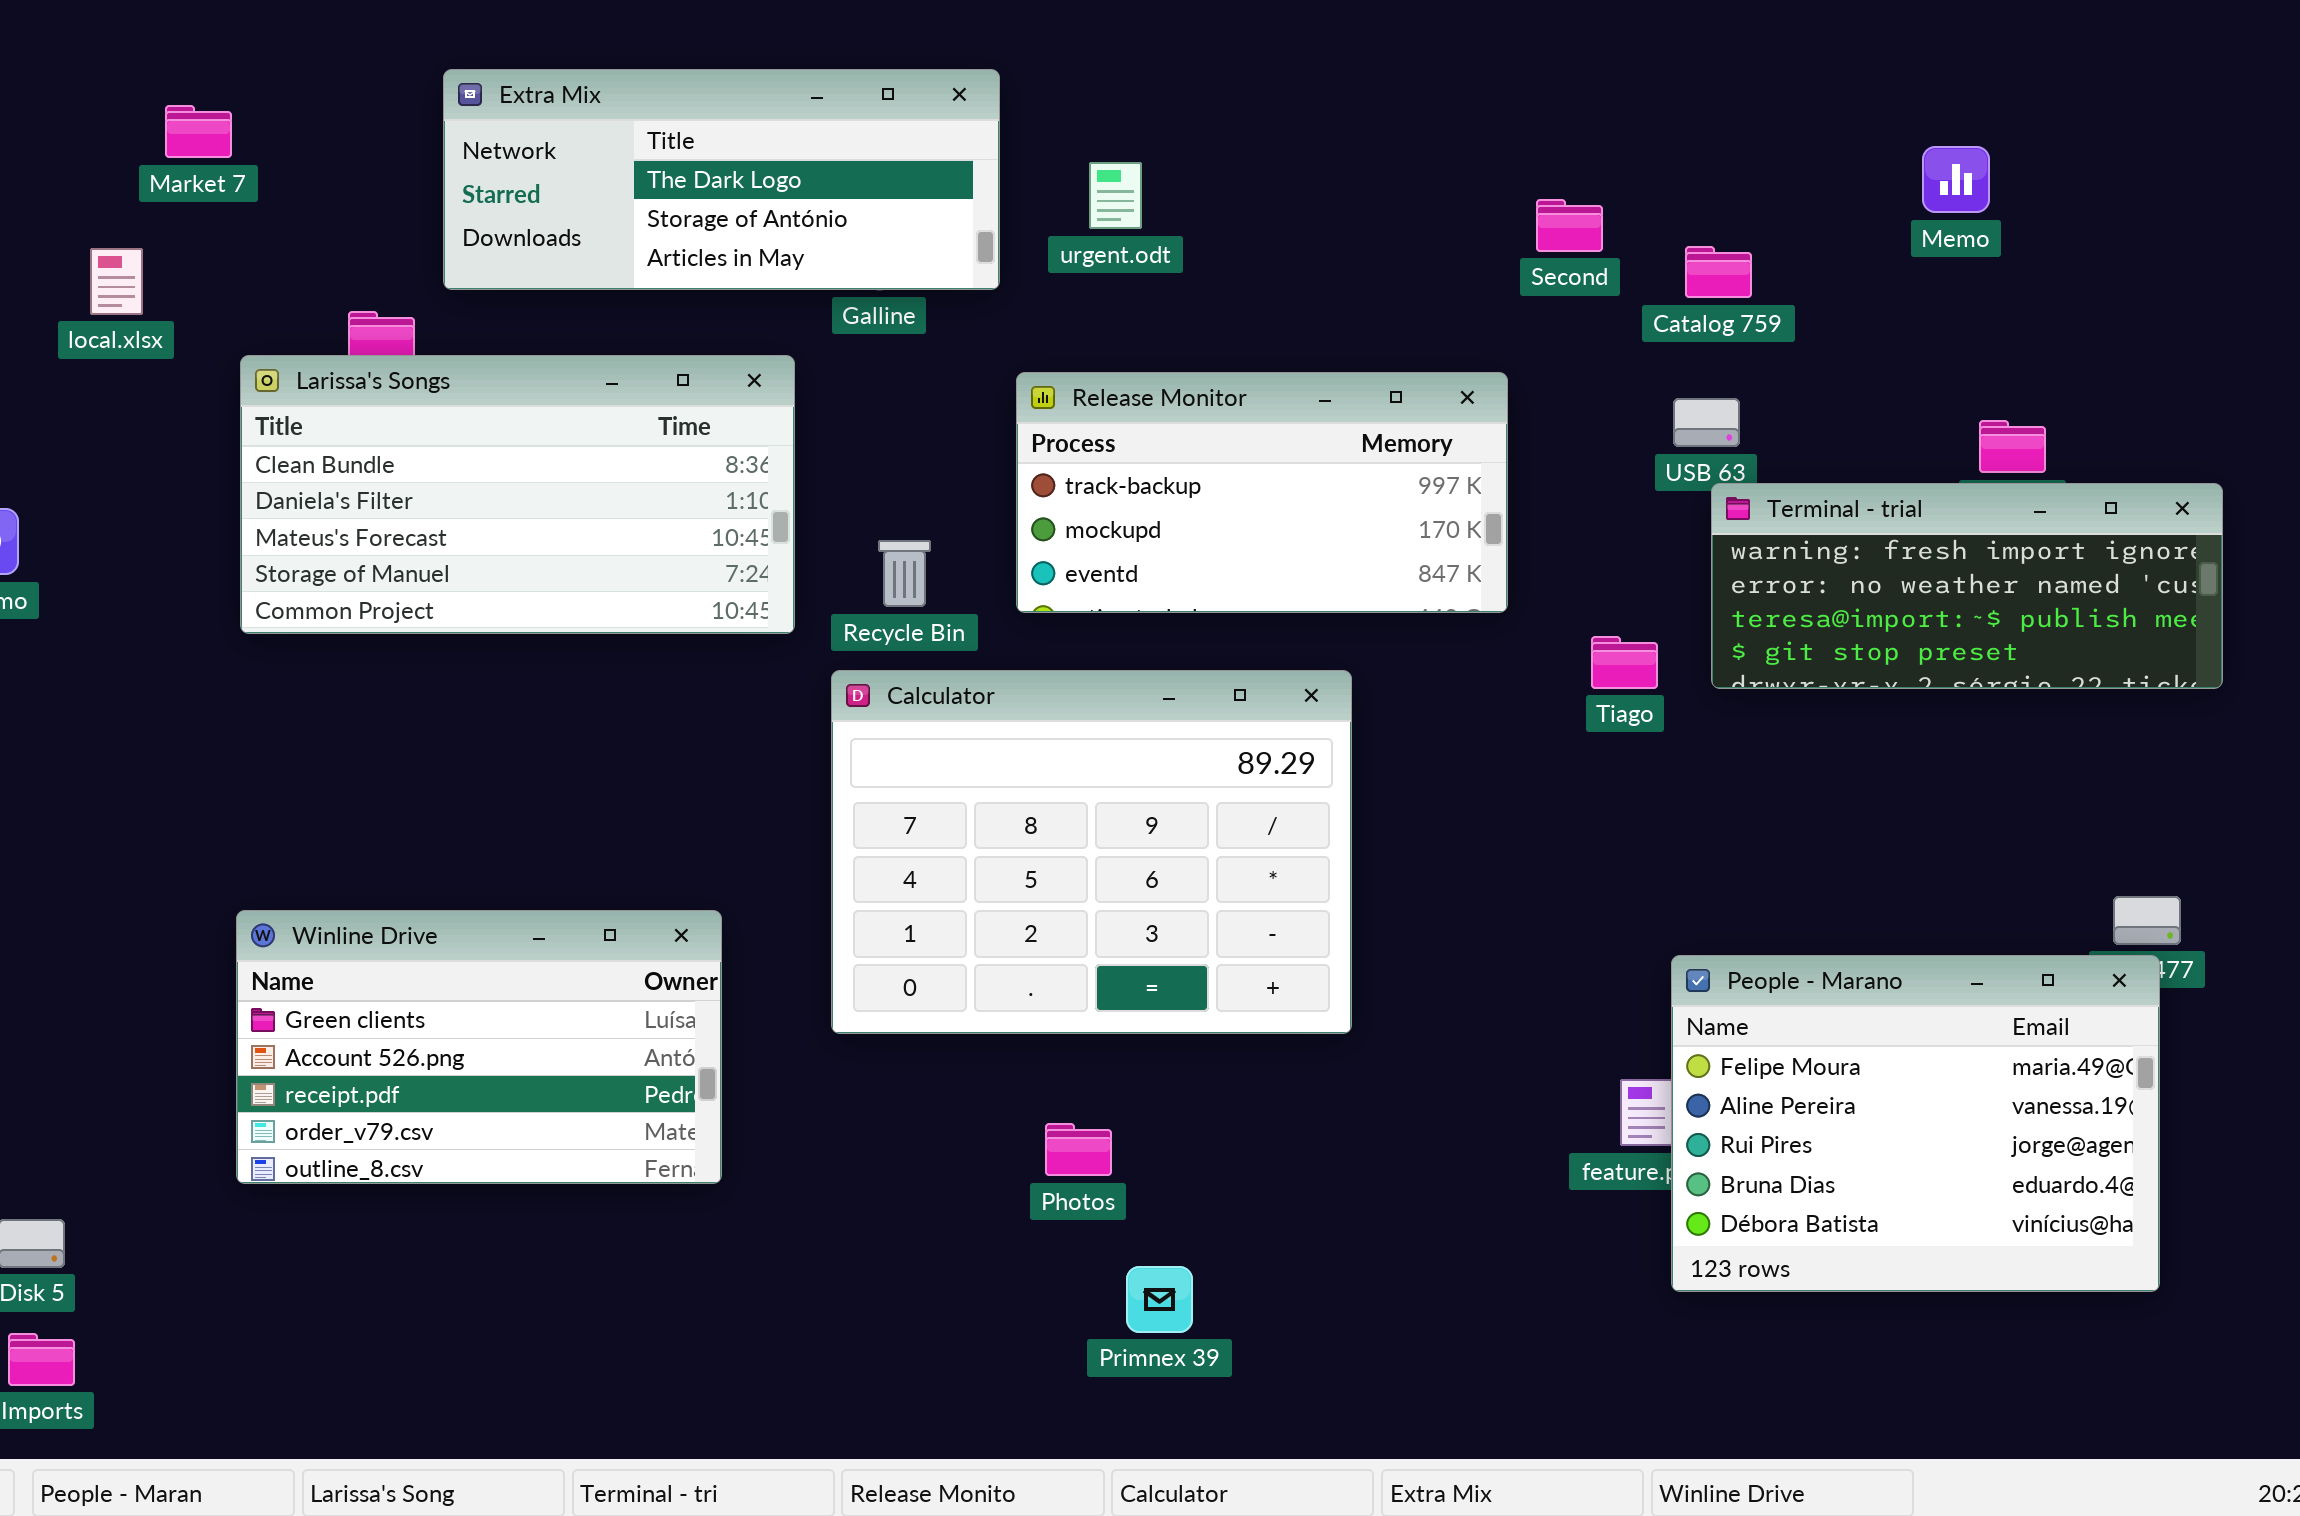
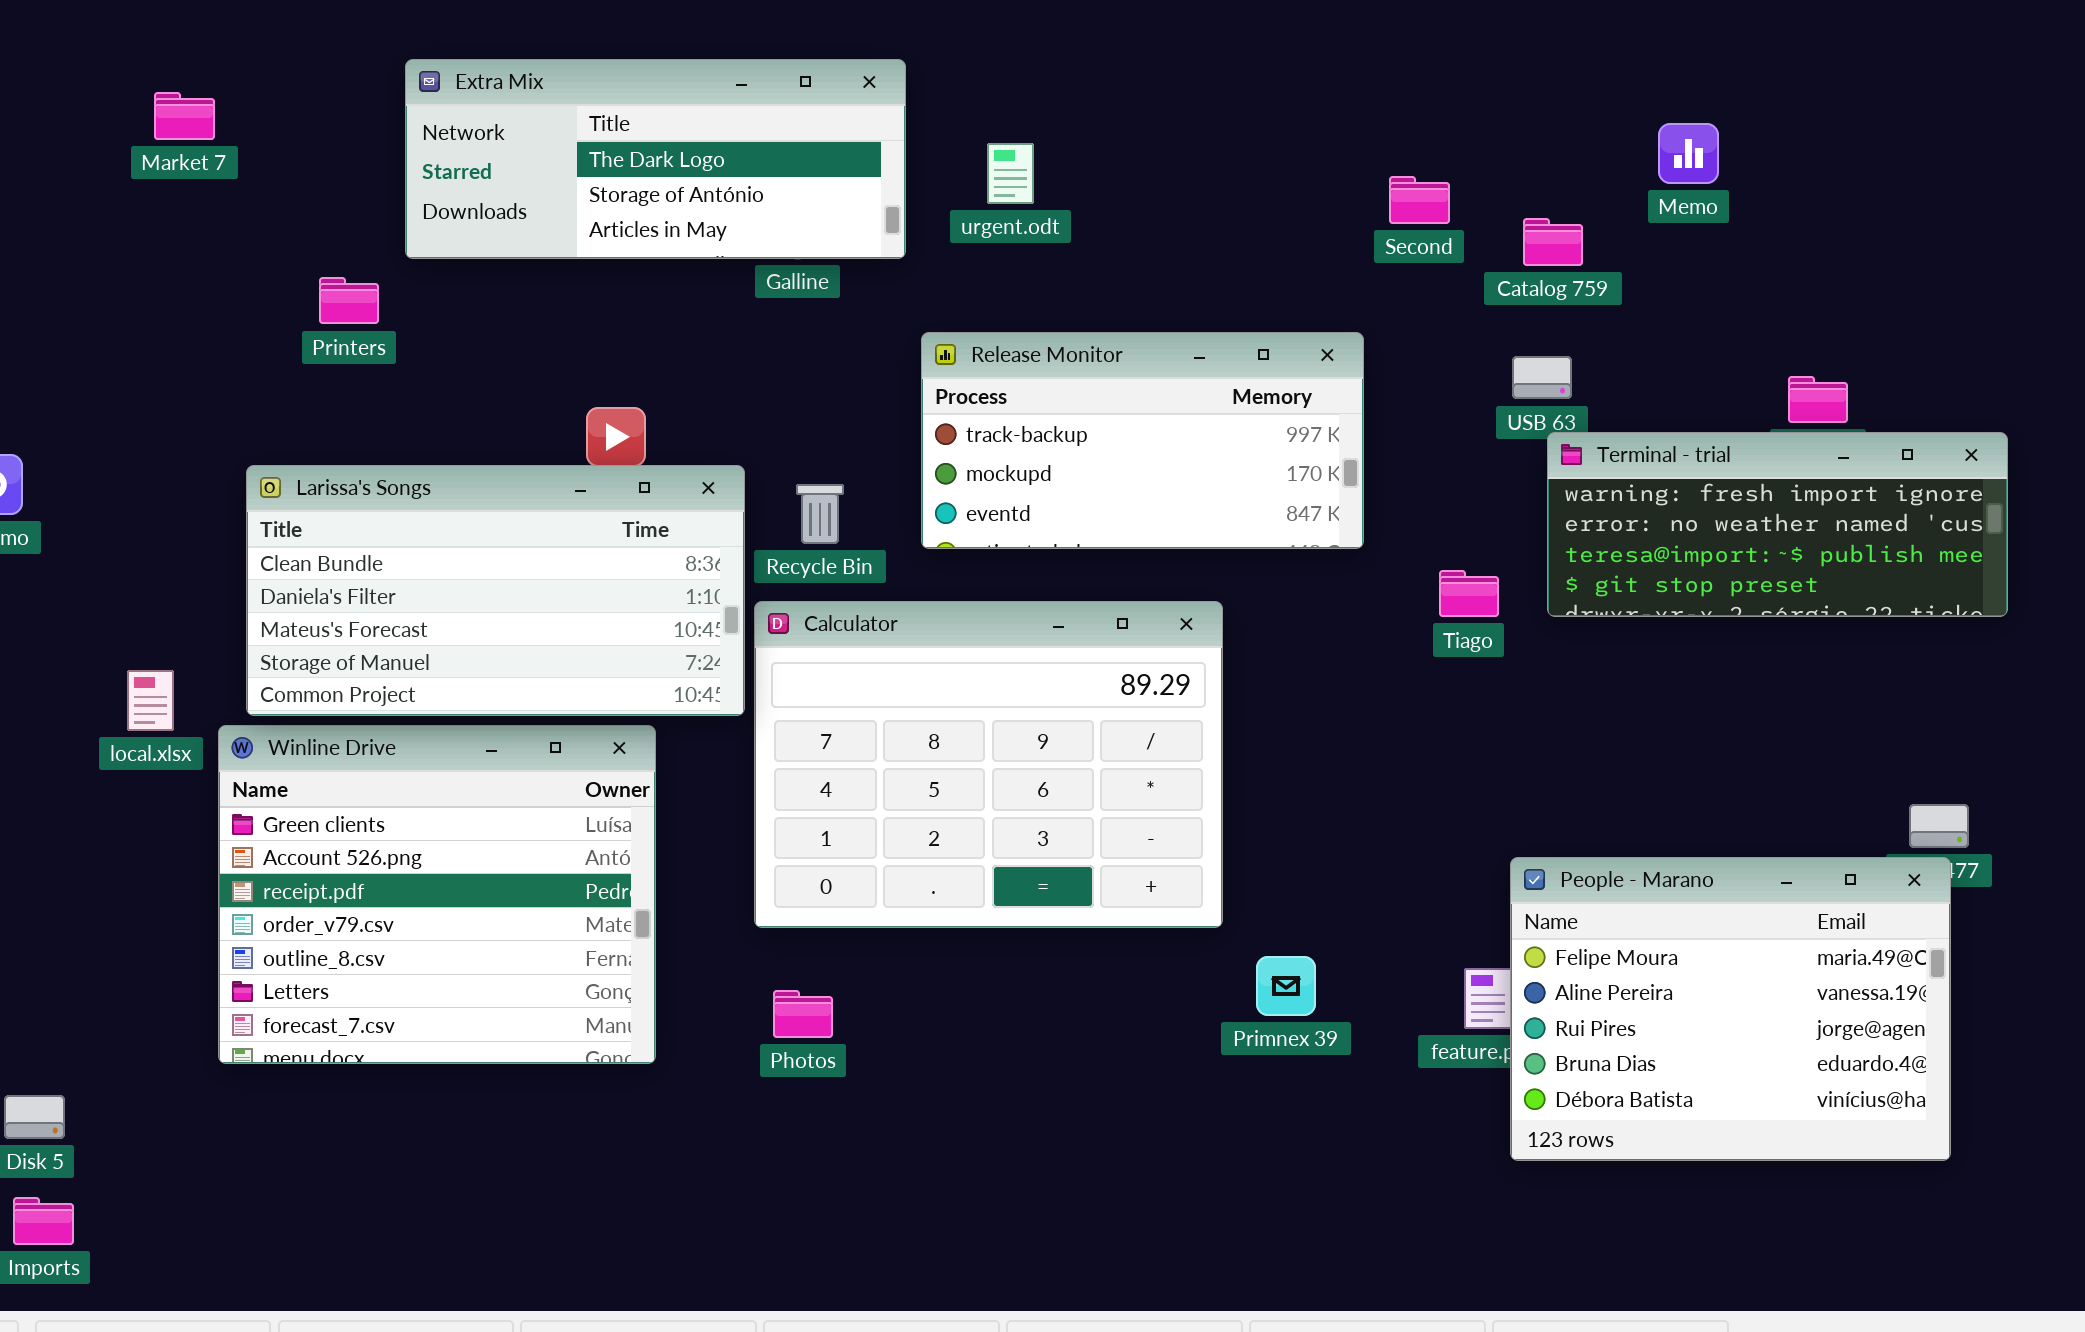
Memo: [1922,146,1990,213] -> [1658,123,1719,184], moved
local.xlsx: [90,248,143,315] -> [127,670,174,731], moved
Larissa's Songs: [240,355,795,634] -> [246,465,745,716], moved
Winline Drive: [236,910,722,1184] -> [218,725,656,1064], resized
Photos: [1045,1123,1112,1176] -> [773,990,833,1038], moved
Primnex 39: [1126,1266,1193,1333] -> [1256,956,1316,1016], moved

